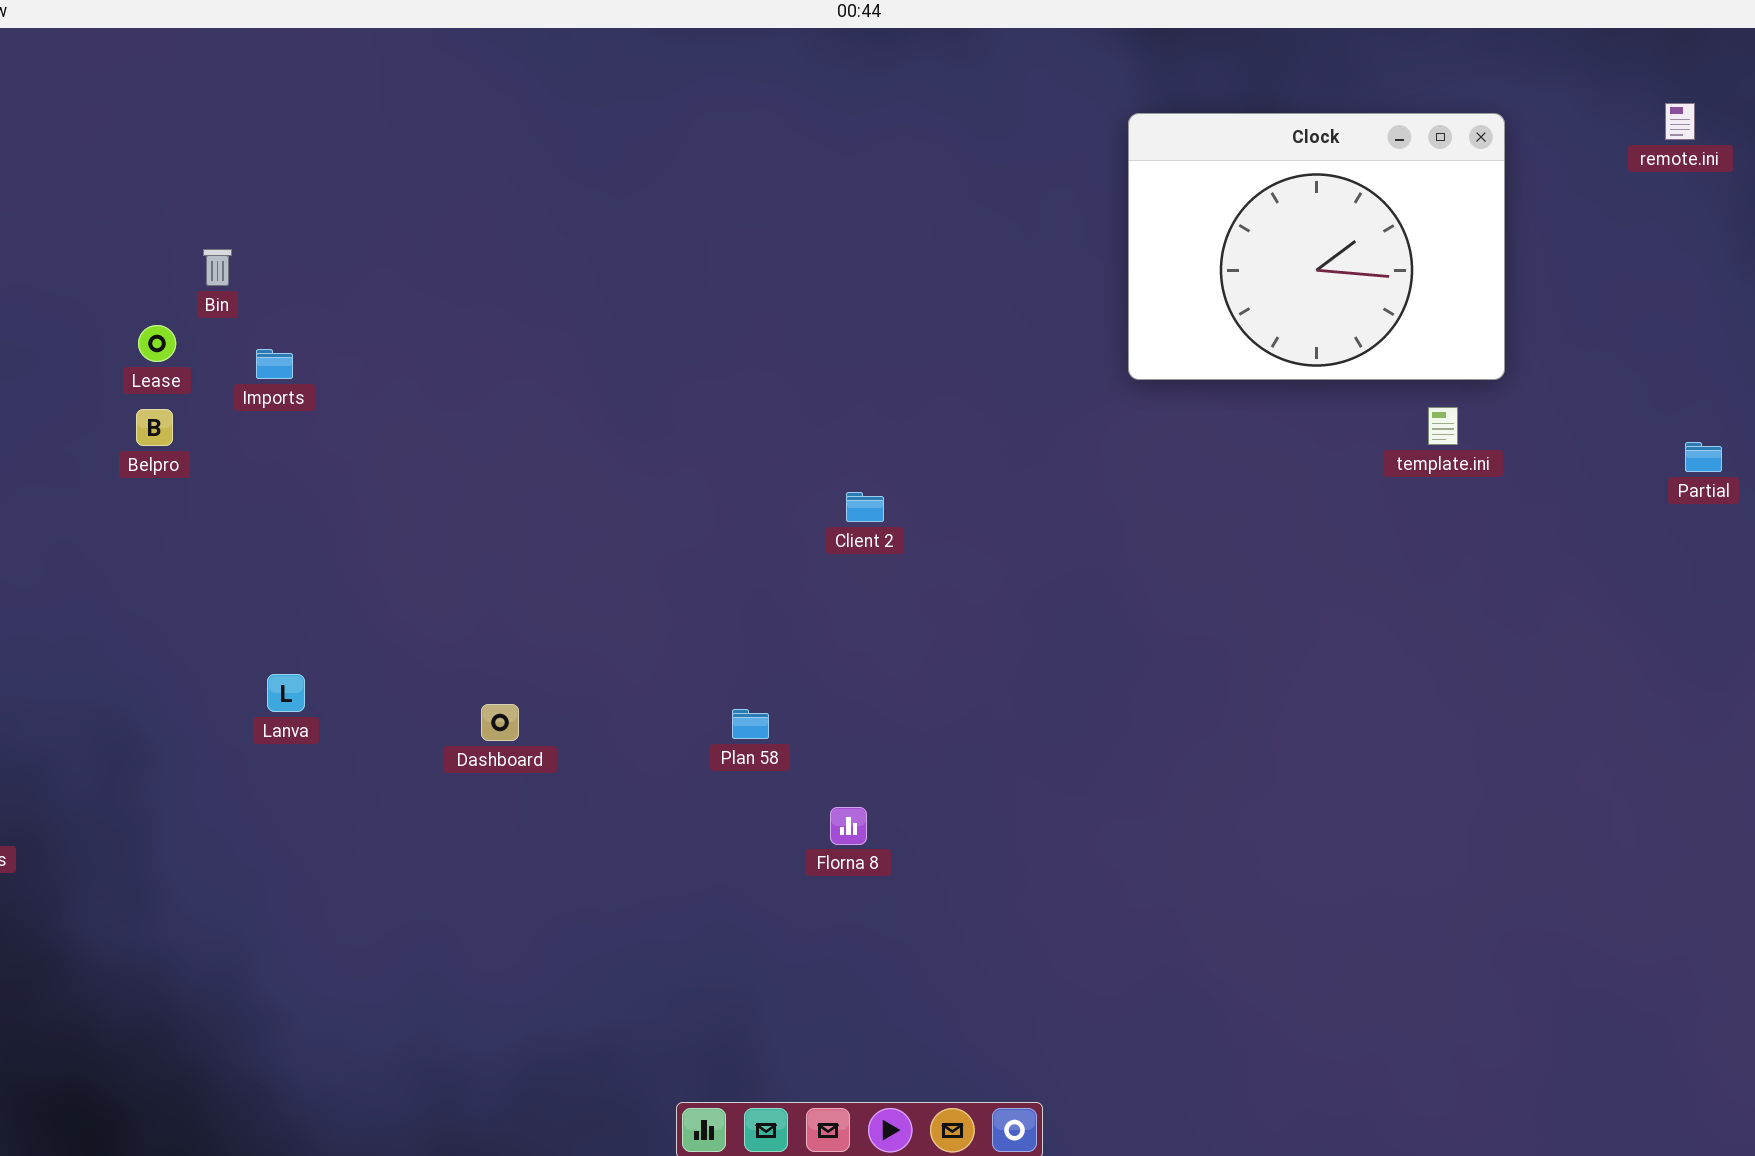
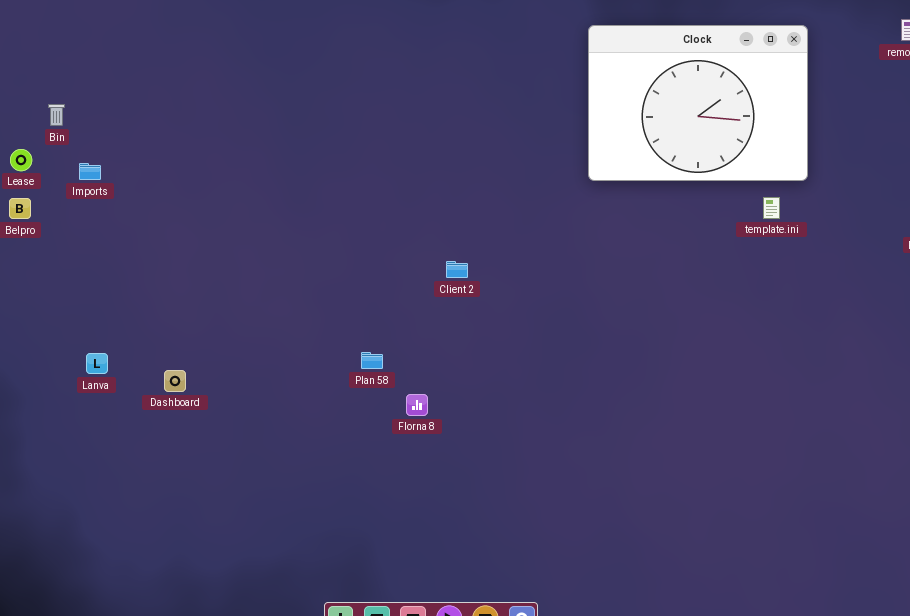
Client 2: [846,492,884,522] -> [446,261,468,278], moved
Dashboard: [481,704,519,741] -> [164,370,186,392], moved
Plan 58: [732,709,769,739] -> [361,352,383,369], moved
Florna 8: [830,807,867,845] -> [406,394,428,416], moved

